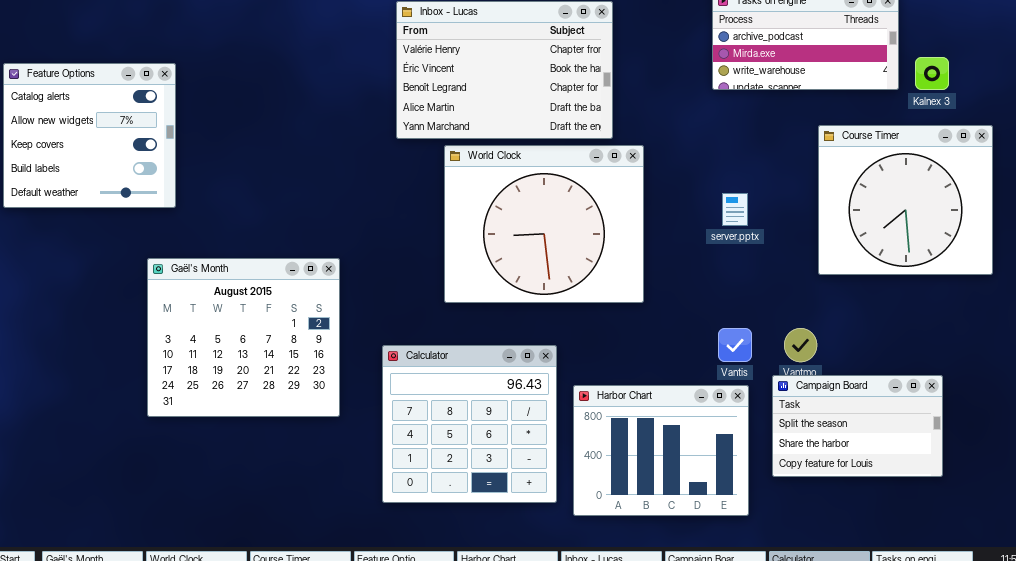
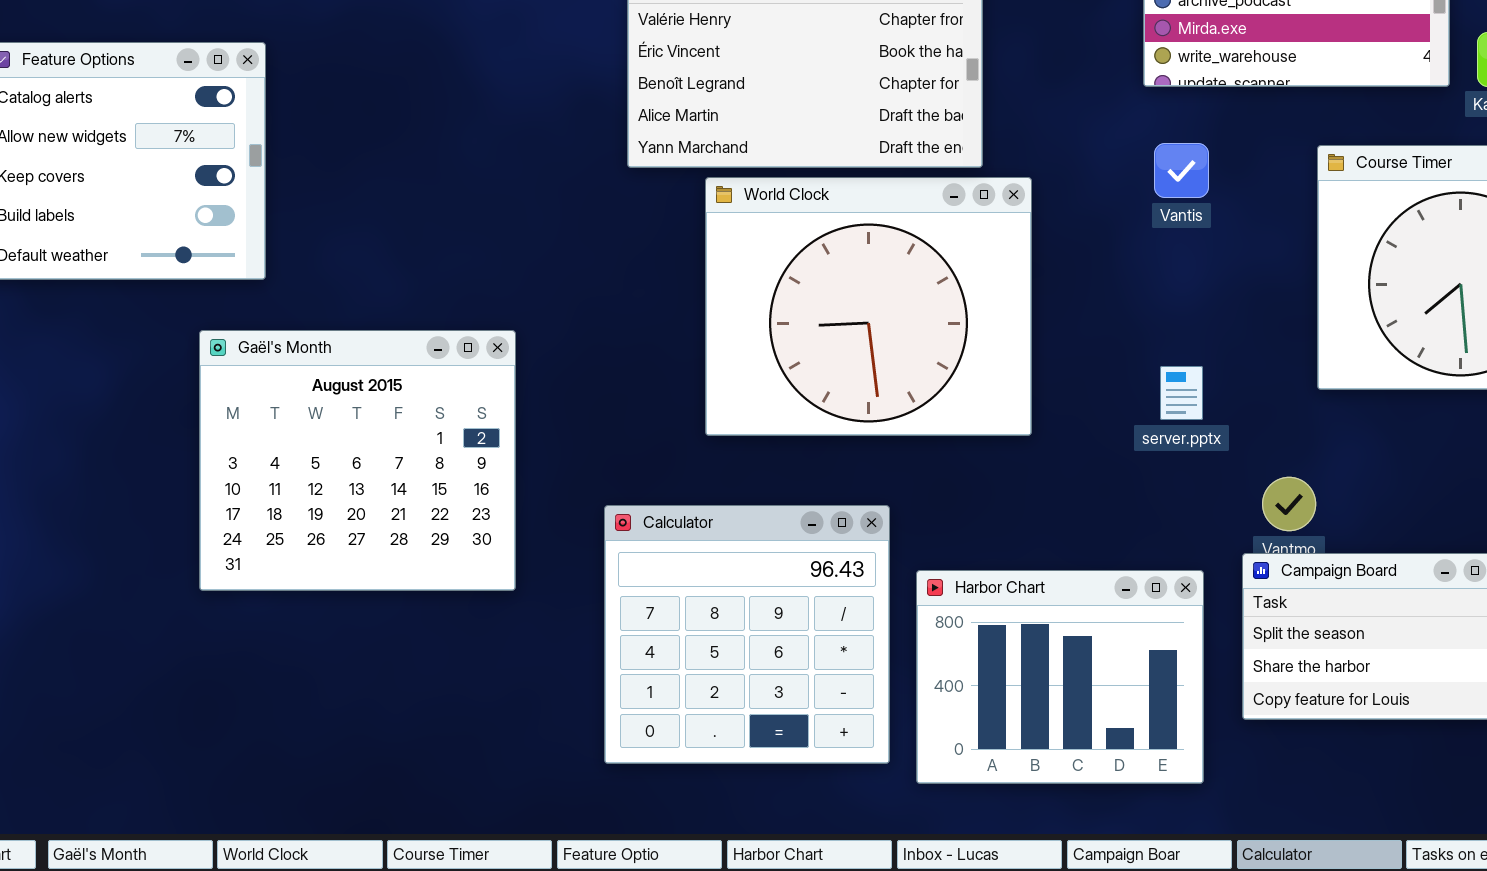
server.pptx: [722,193,748,226] -> [1160,366,1203,420], moved
Gaël's Month: [147,258,340,417] -> [199,330,516,591], moved
Vantis: [718,328,752,362] -> [1154,143,1209,198], moved

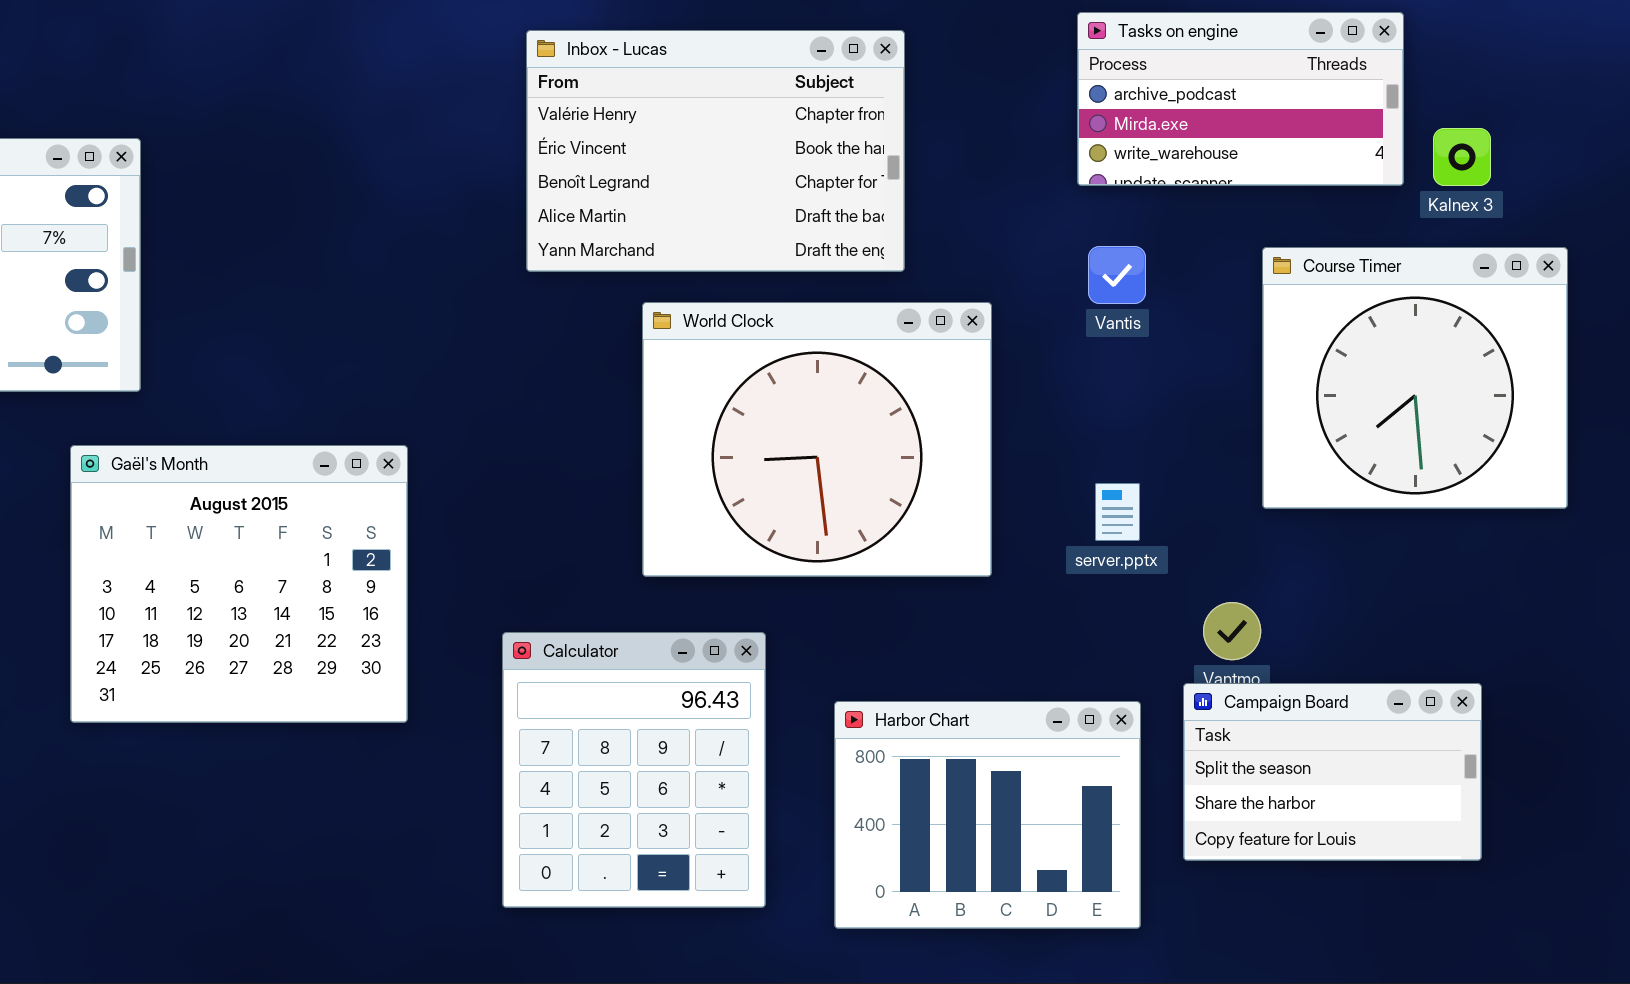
World Clock: [705,177,1032,436] -> [642,302,992,577], moved
Calculator: [604,505,890,764] -> [502,632,766,908], resized

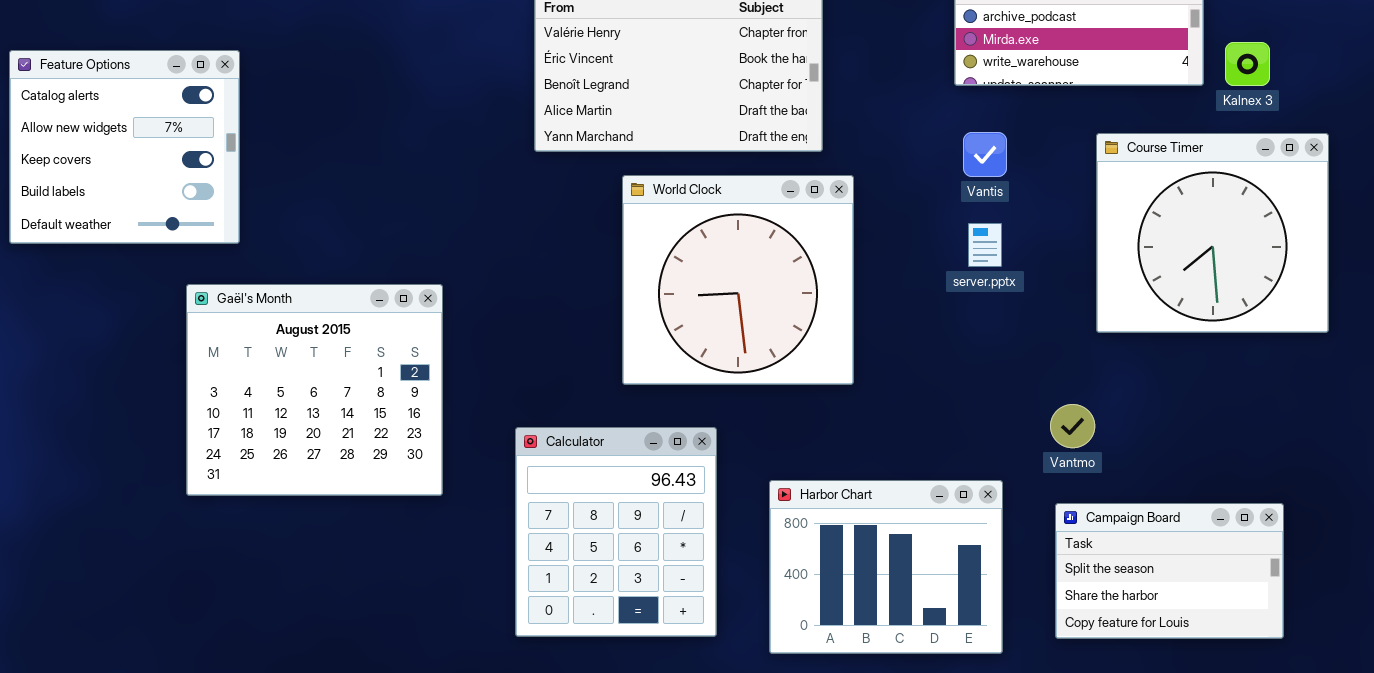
World Clock: [642,302,992,577] -> [622,175,854,385], resized
server.pptx: [1095,483,1140,541] -> [968,223,1002,267], moved
Campaign Board: [1183,683,1482,861] -> [1055,503,1284,639], moved

